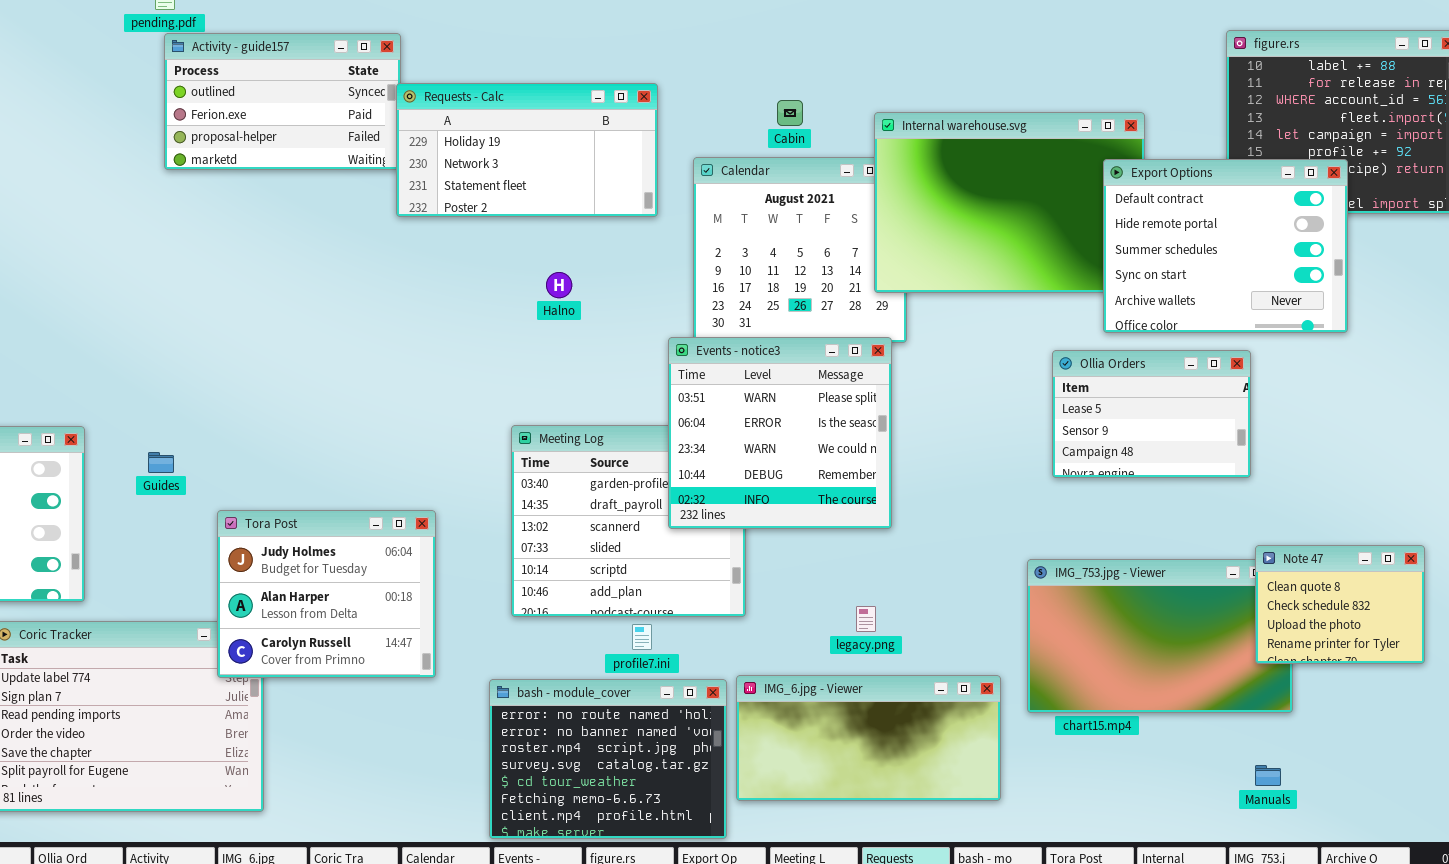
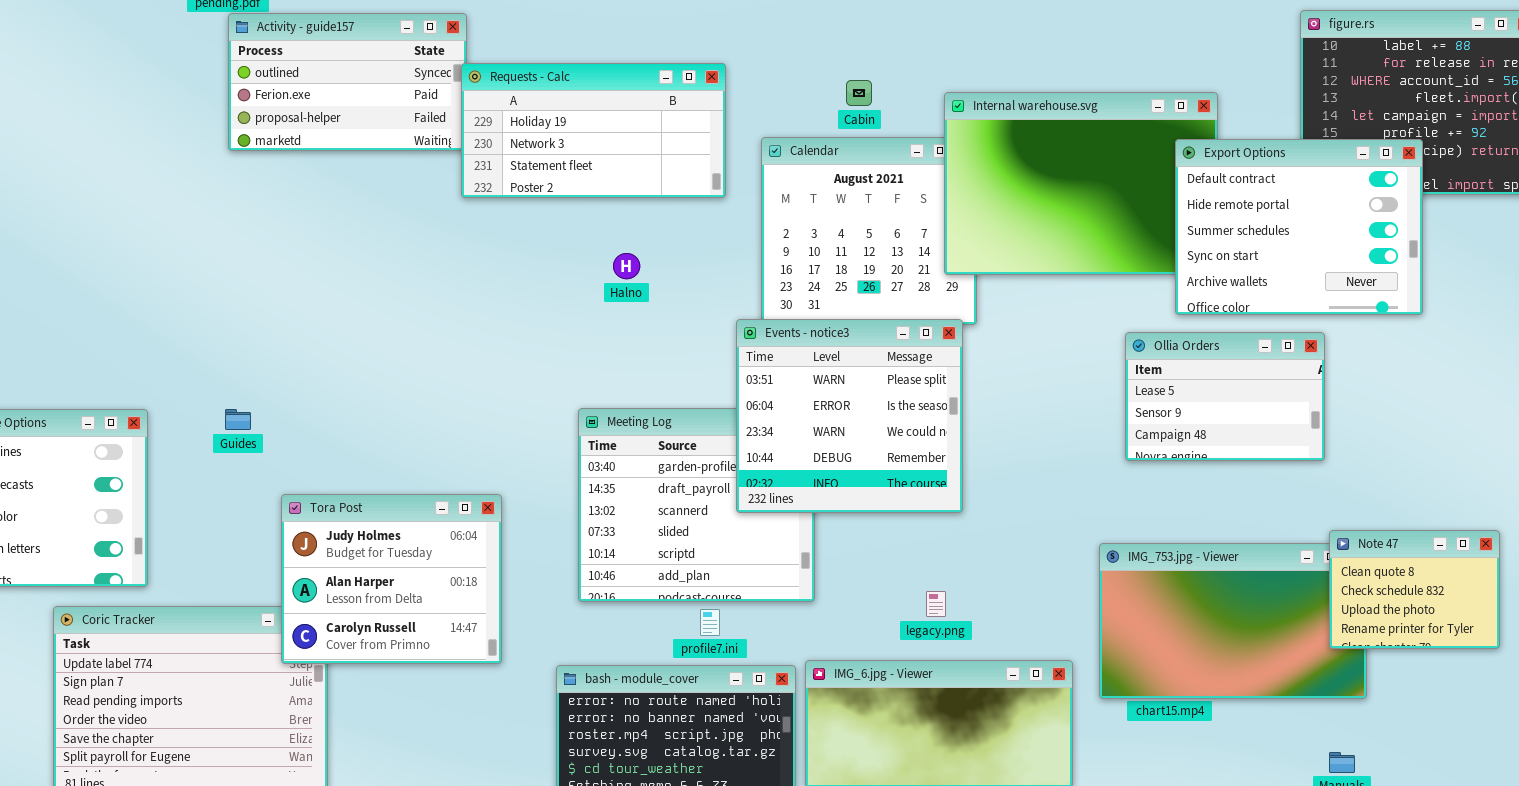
Guides: [148,452,174,473] -> [225,409,251,430], moved

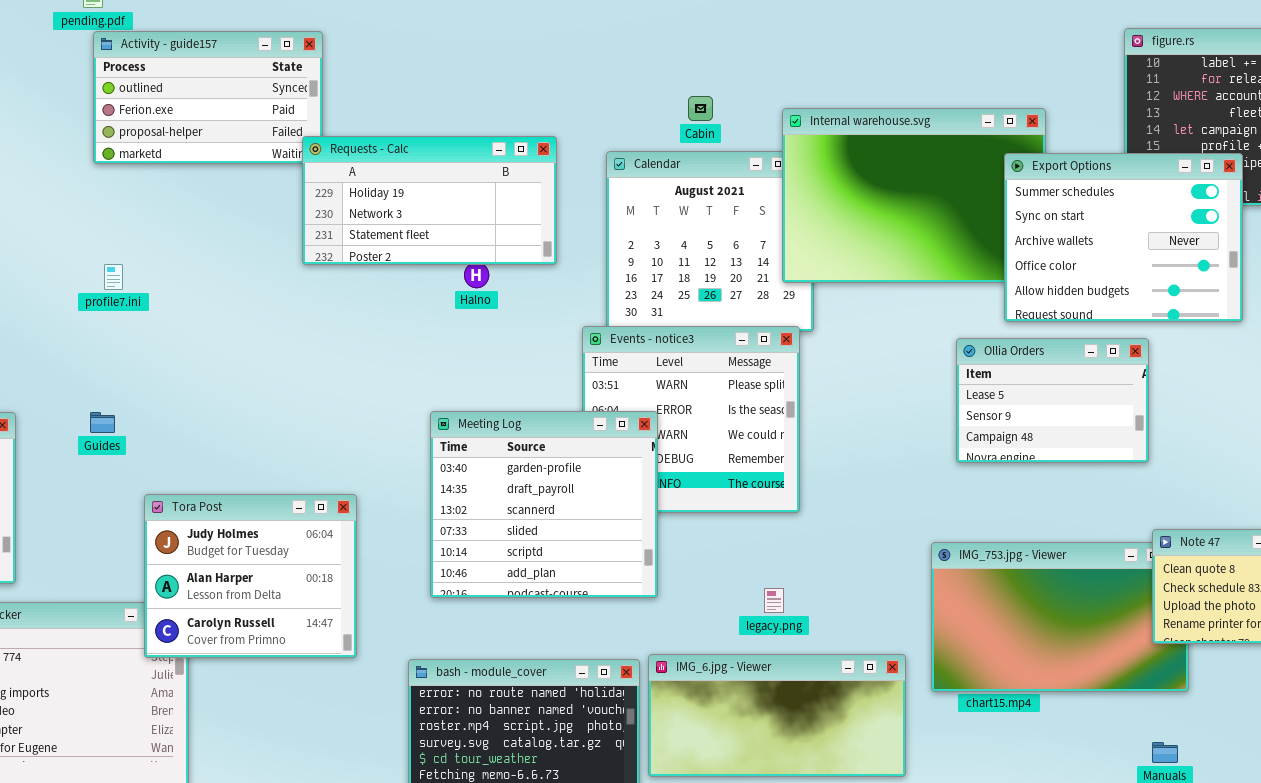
Requests - Calc: [461,63,726,198] -> [302,136,557,265], moved
Export Options: [1175,139,1423,315] -> [1004,153,1243,322], scrolled down 2 rows
Meeting Log: [578,408,815,602] -> [430,411,658,598], raised
profile7.ini: [700,609,720,636] -> [104,264,123,290], moved

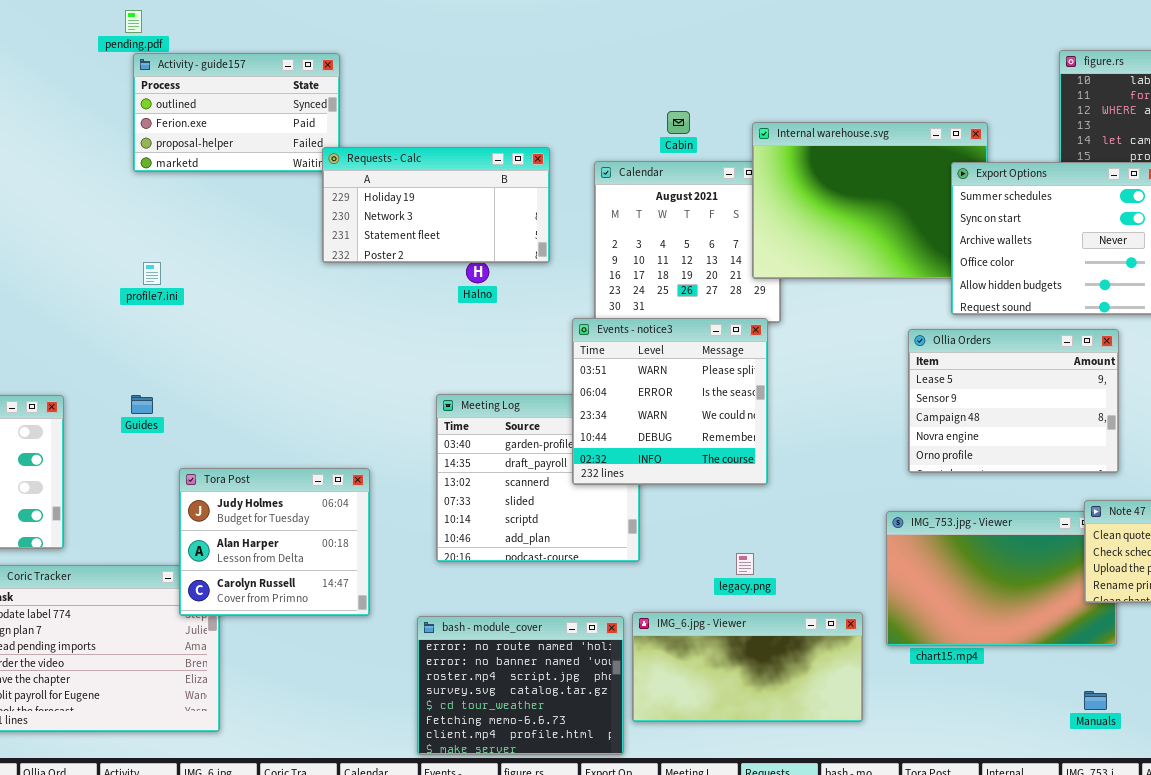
Events - notice3: [582,326,800,513] -> [572,318,768,485], raised
Ollia Orders: [956,338,1149,463] -> [908,329,1119,473], resized

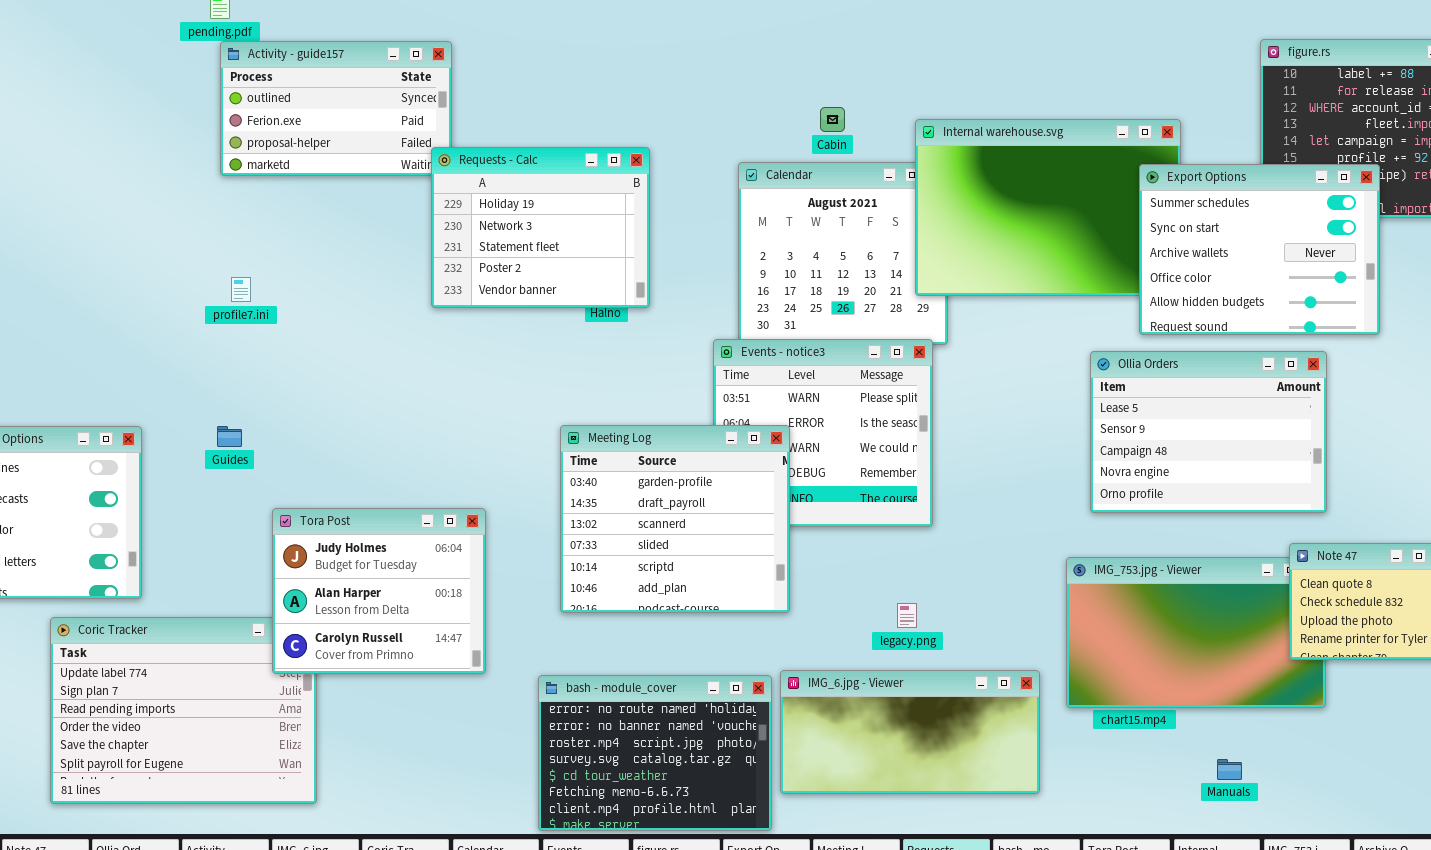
Requests - Calc: [322,147,550,263] -> [431,147,650,308], resized
Meeting Log: [436,394,640,562] -> [560,425,790,613], raised
Manuals: [1084,691,1107,710] -> [1217,759,1242,780], moved

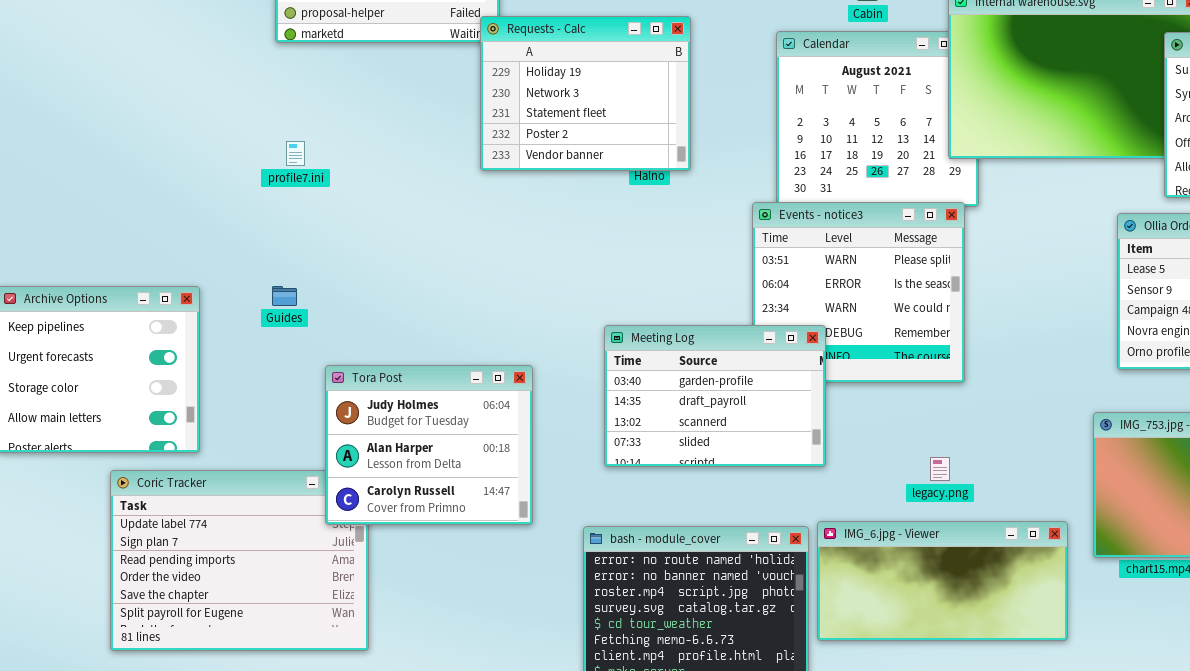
Meeting Log: [560,425,790,613] -> [604,325,826,467], resized

